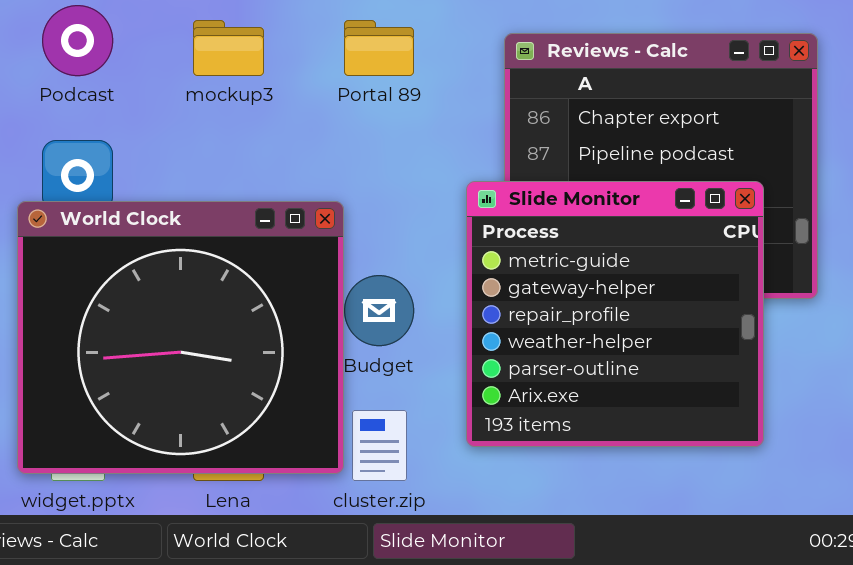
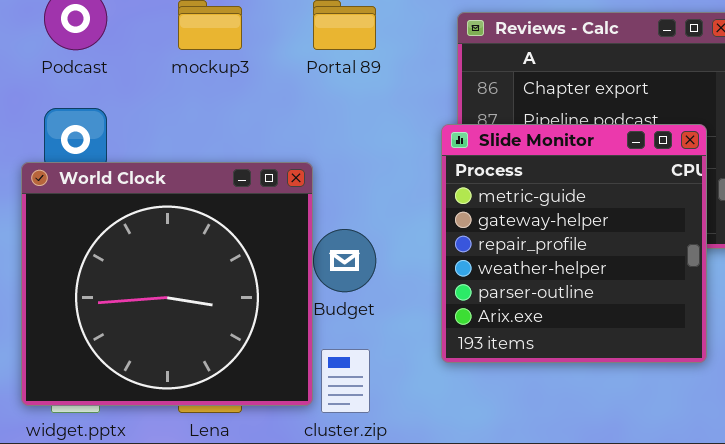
Slide Monitor: [466,181,764,447] -> [441,124,707,363], moved

